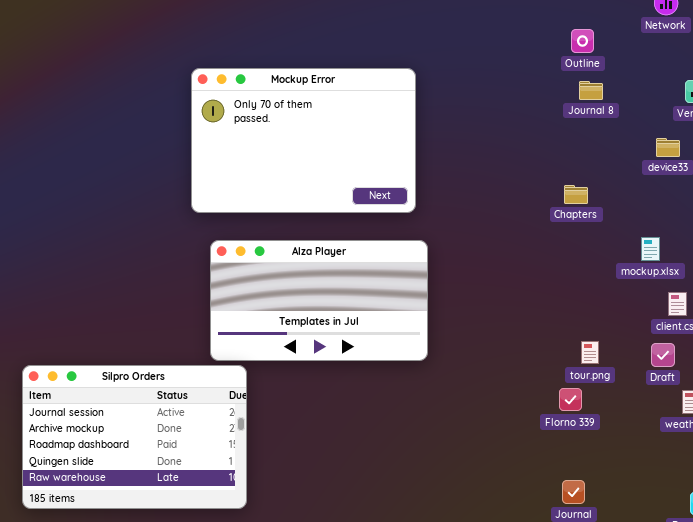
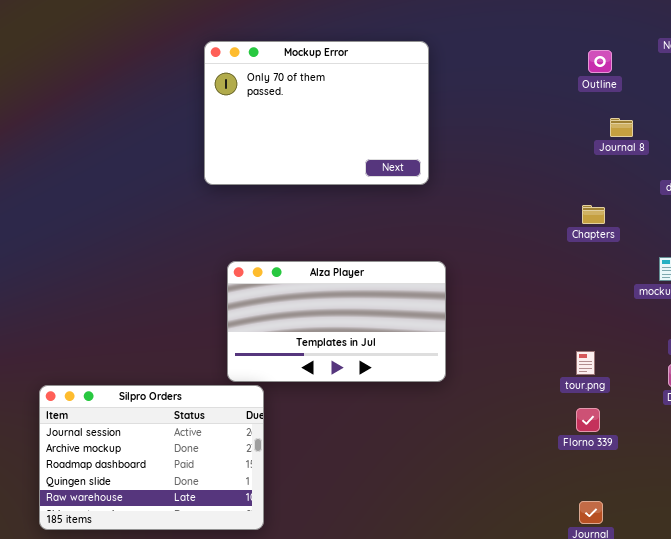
Mockup Error: [191,68,416,213] -> [204,41,429,185], moved
Journal 8: [579,81,603,100] -> [610,118,633,137], moved
tour.png: [581,341,599,364] -> [576,351,595,375], moved

